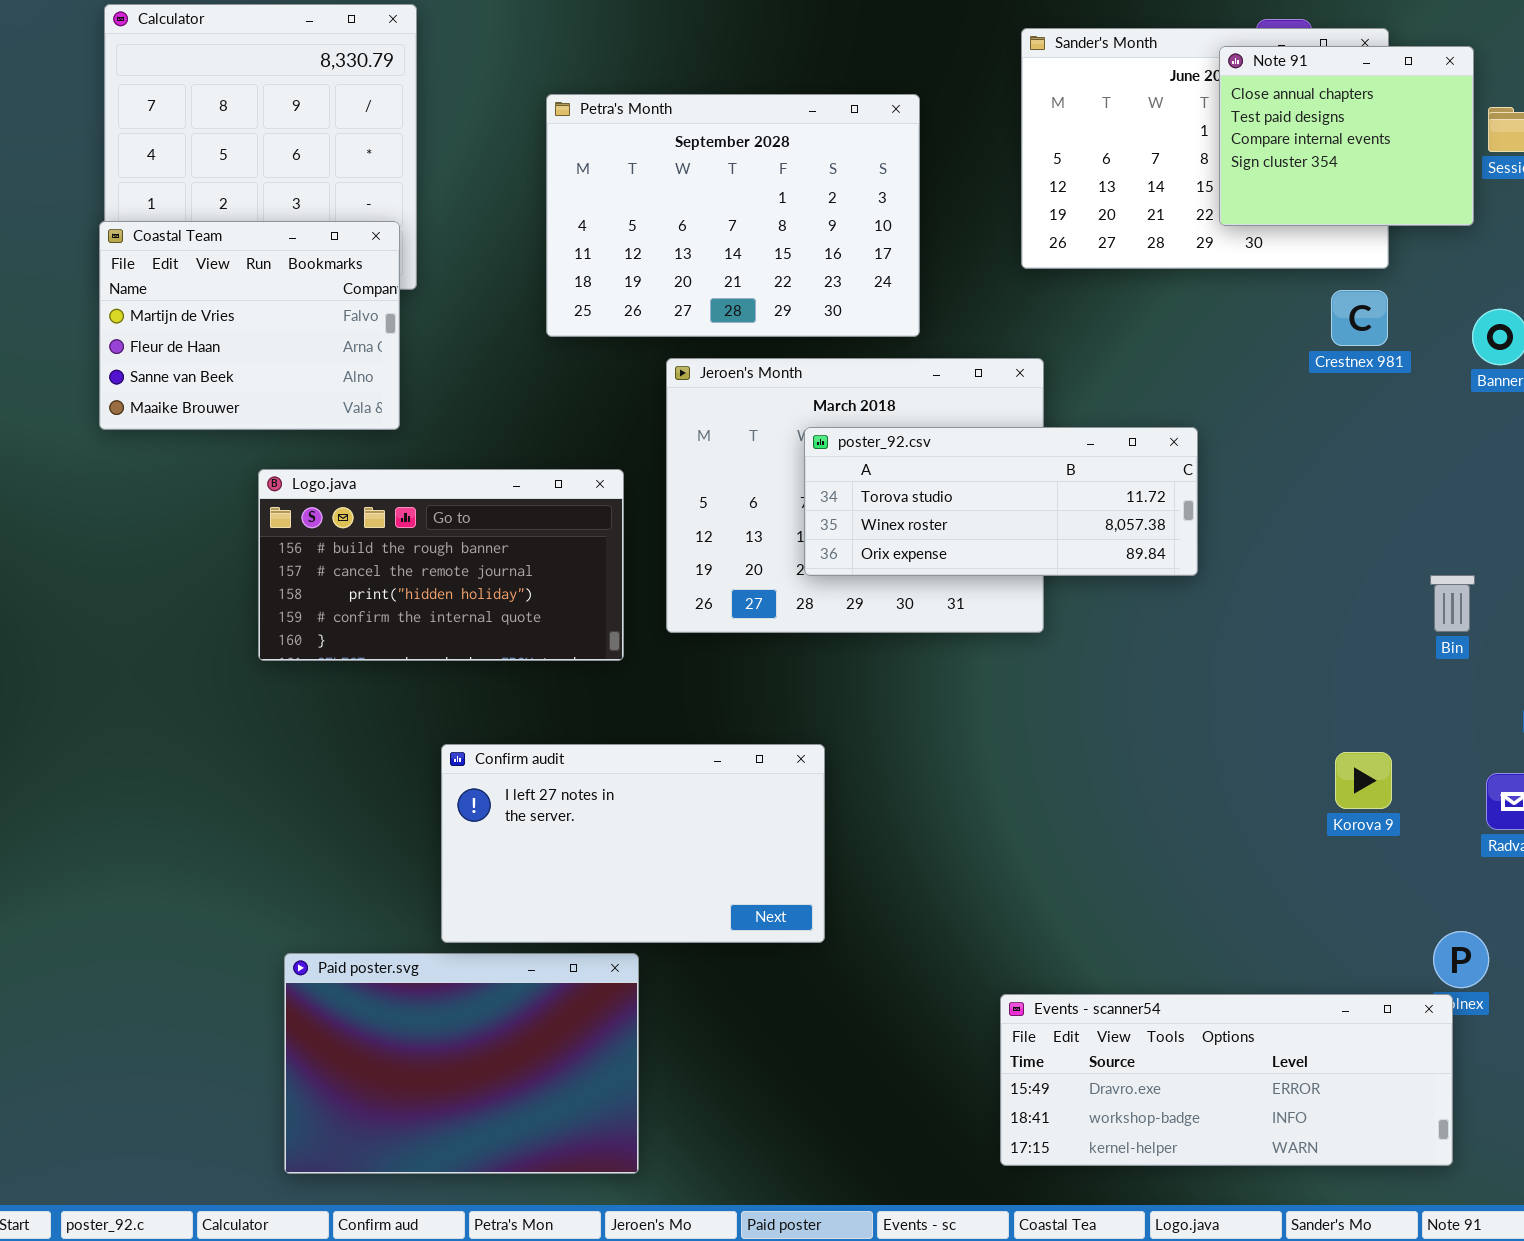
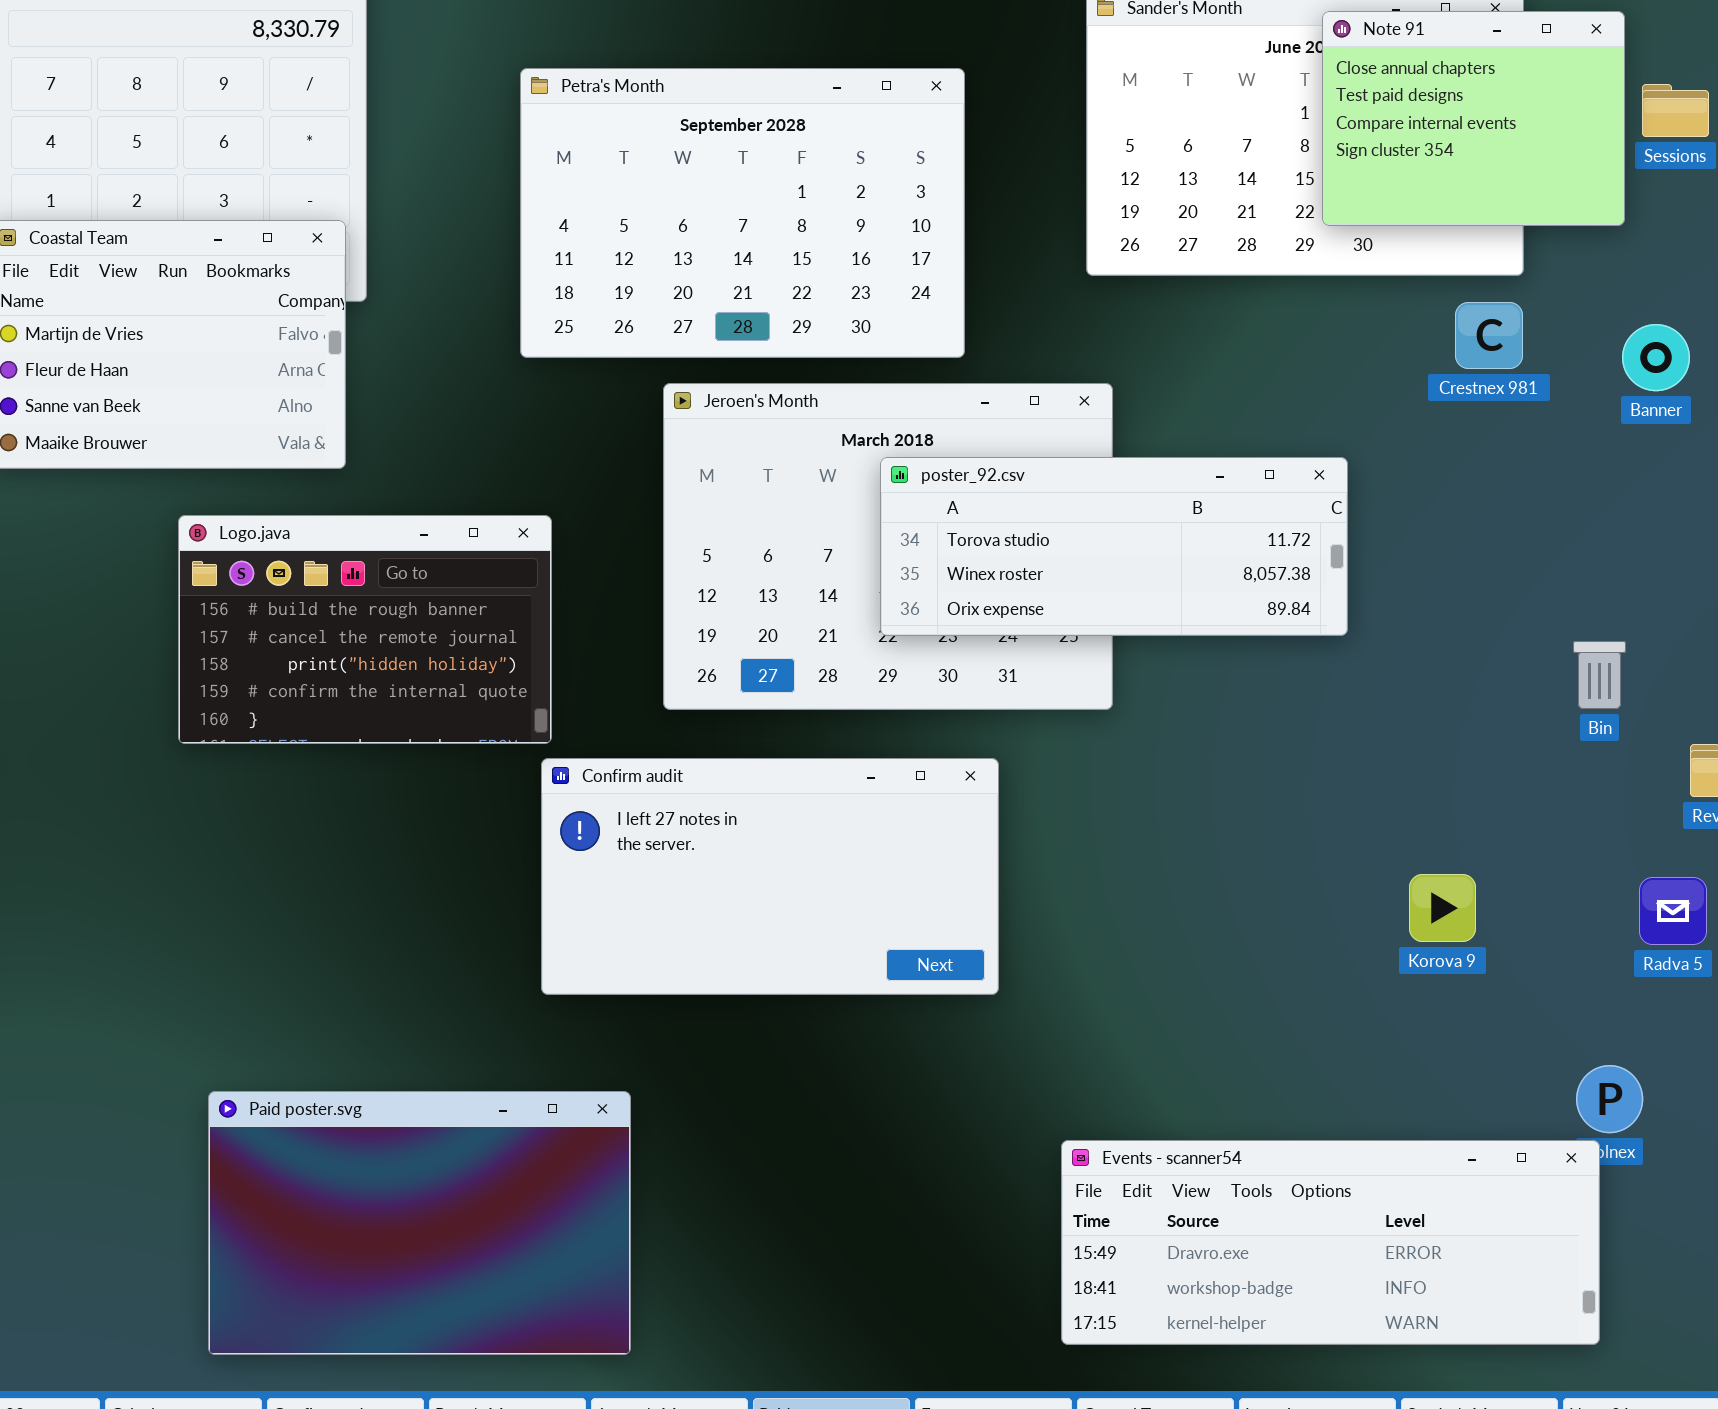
poster_92.csv: [804,427,1198,576] -> [880,457,1348,636], moved
Logo.java: [258,469,624,661] -> [178,515,552,744], resized
Confirm audit: [441,744,825,943] -> [541,758,999,995], moved
Korova 9: [1335,752,1392,809] -> [1409,874,1476,942], moved

